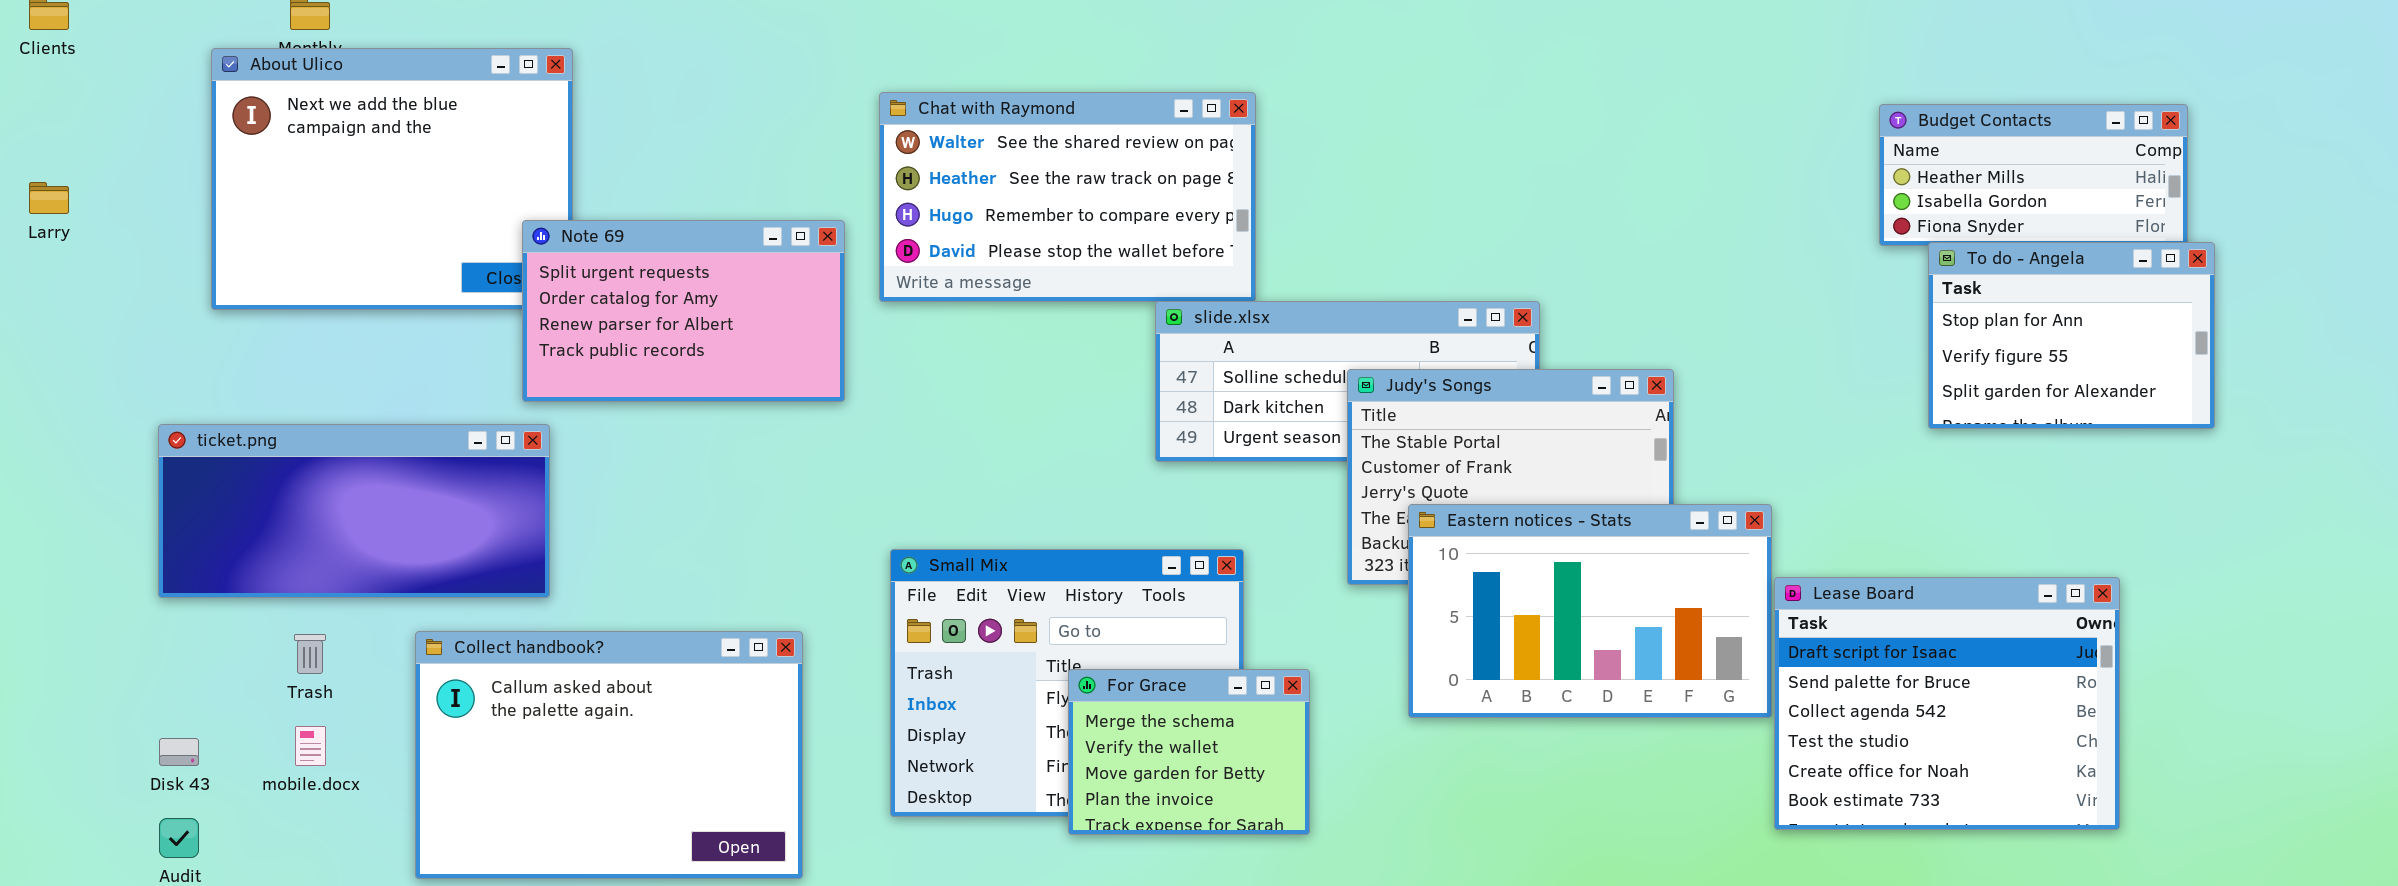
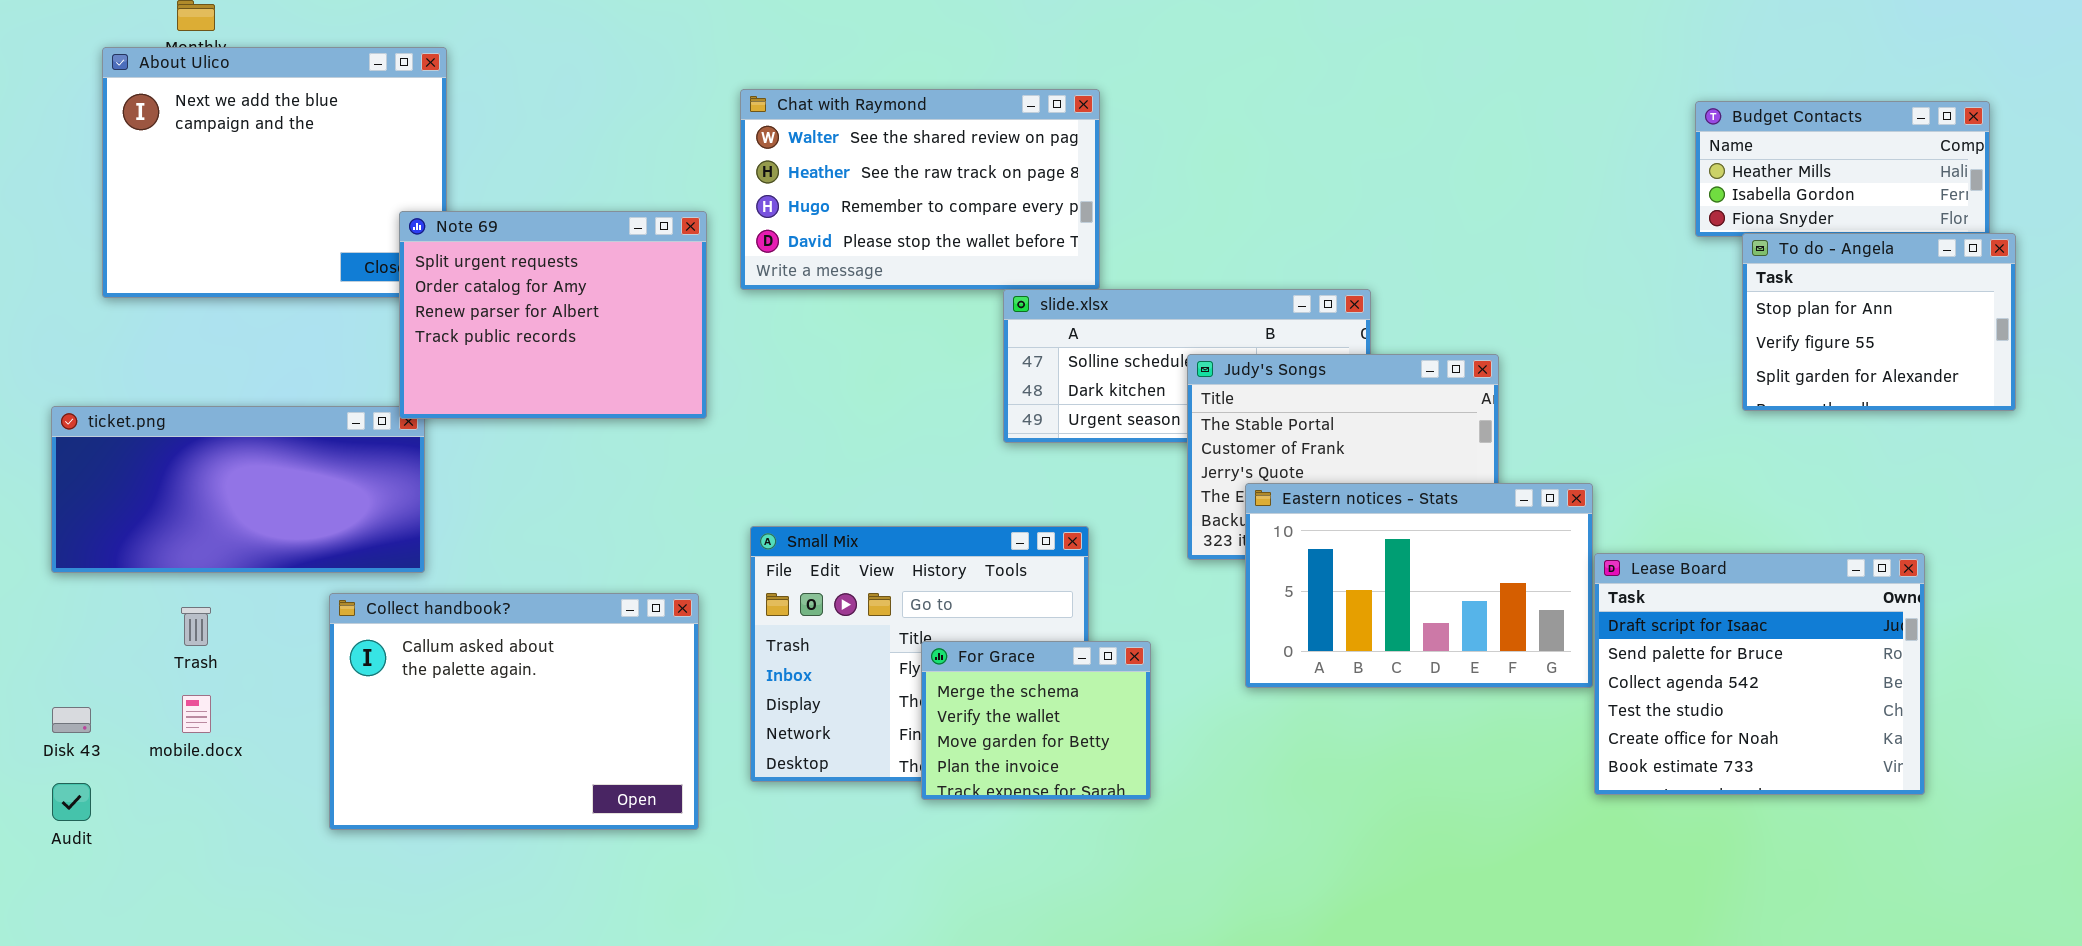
Note 69: [522,220,845,402] -> [399,211,707,419], resized
Collect handbook?: [415,631,803,879] -> [329,593,699,830], moved

